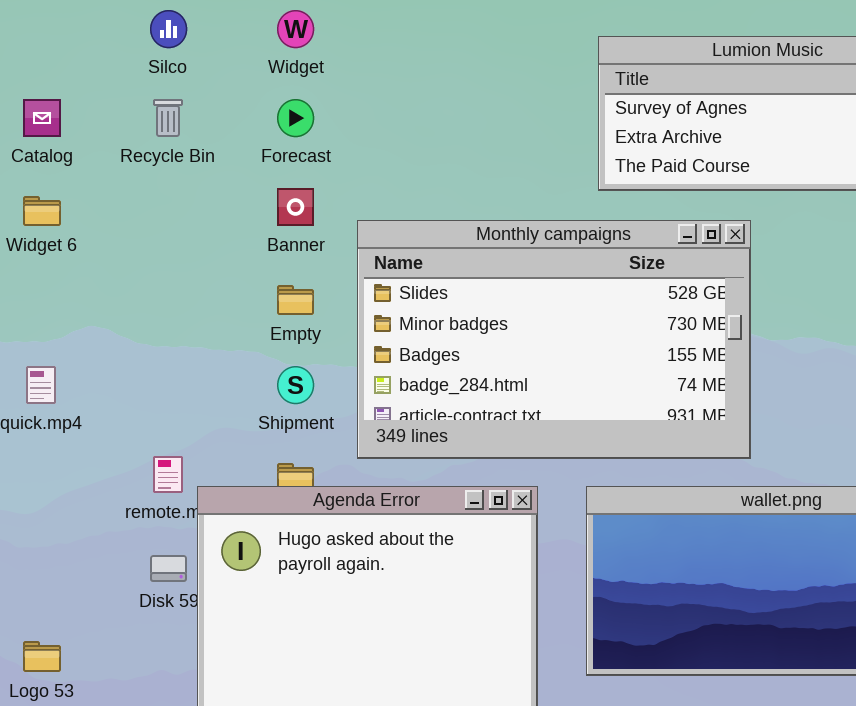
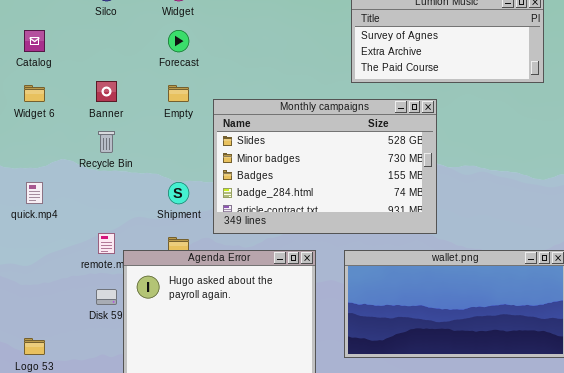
Recycle Bin: [153,99,183,137] -> [98,131,115,153], moved
Banner: [277,188,314,226] -> [96,81,117,102], moved
Empty: [277,285,314,315] -> [168,85,189,102], moved

